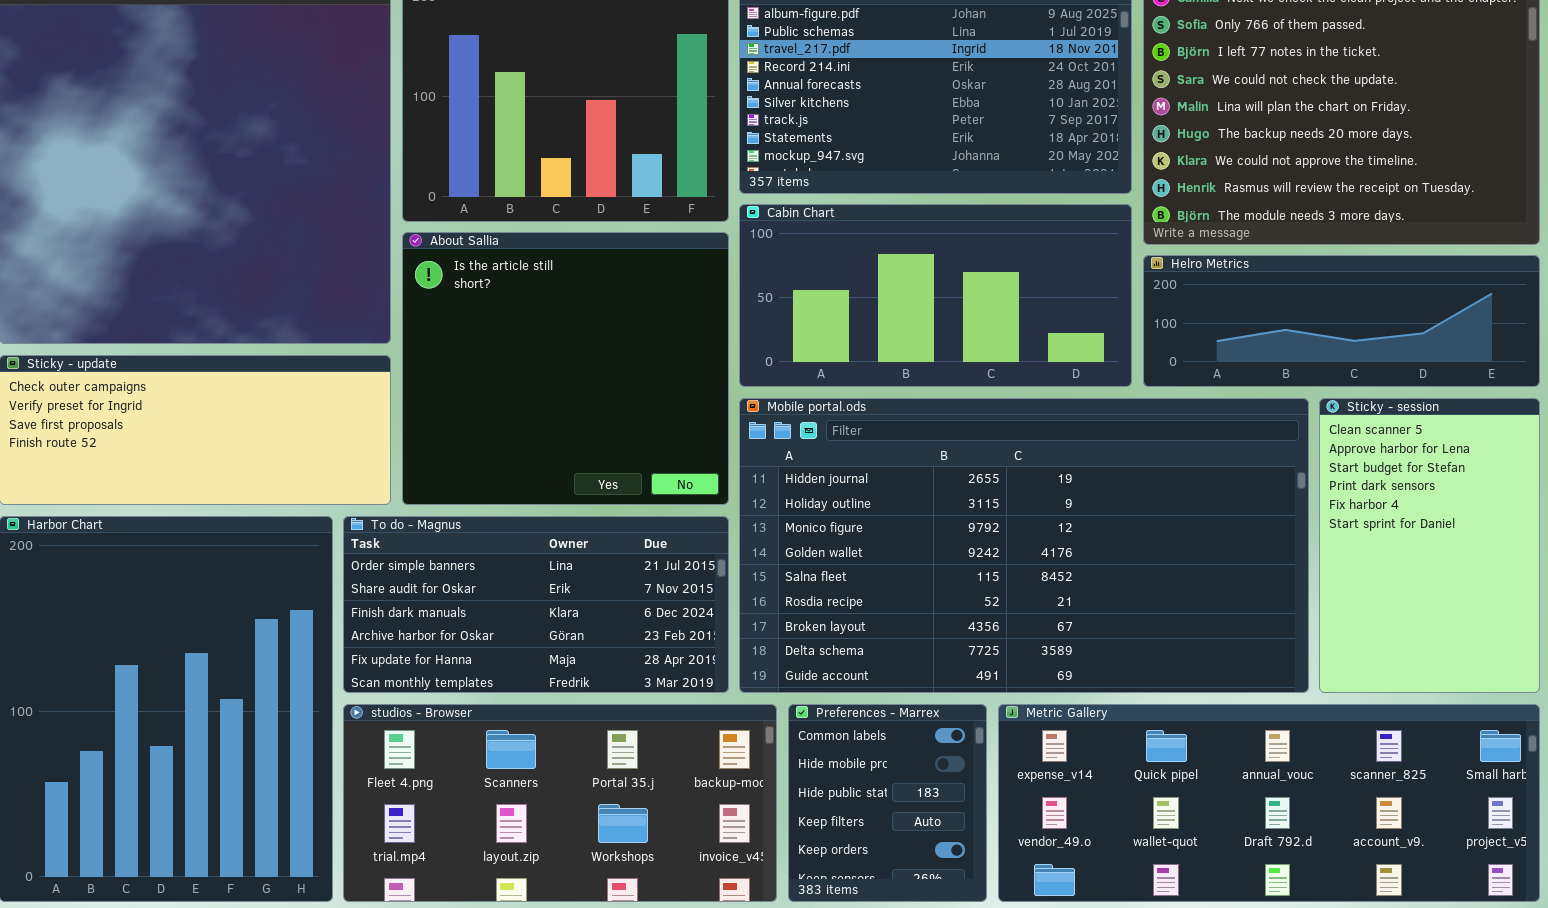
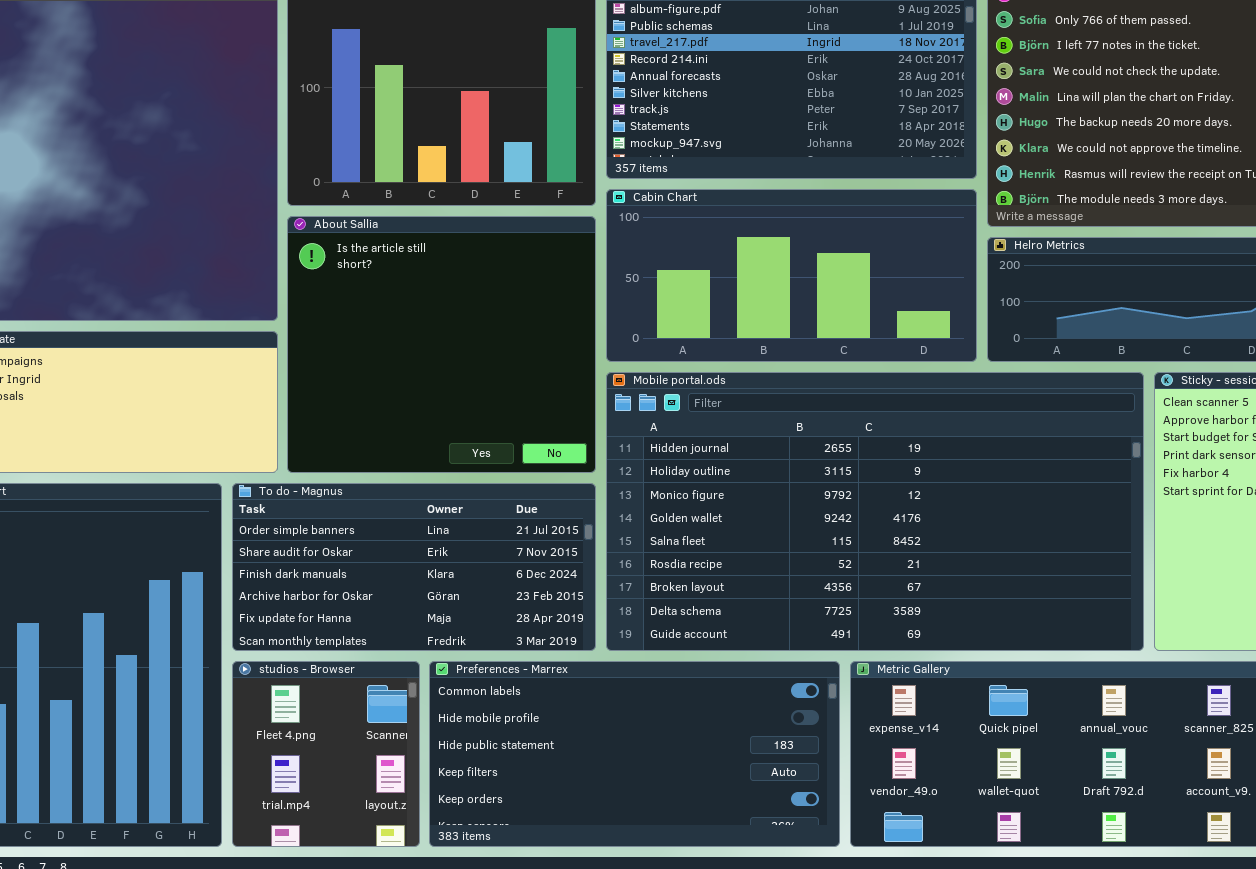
studios - Browser: [343,704,777,902] -> [232,661,420,847], resized
Preferences - Marrex: [788,704,987,902] -> [429,661,840,847], resized

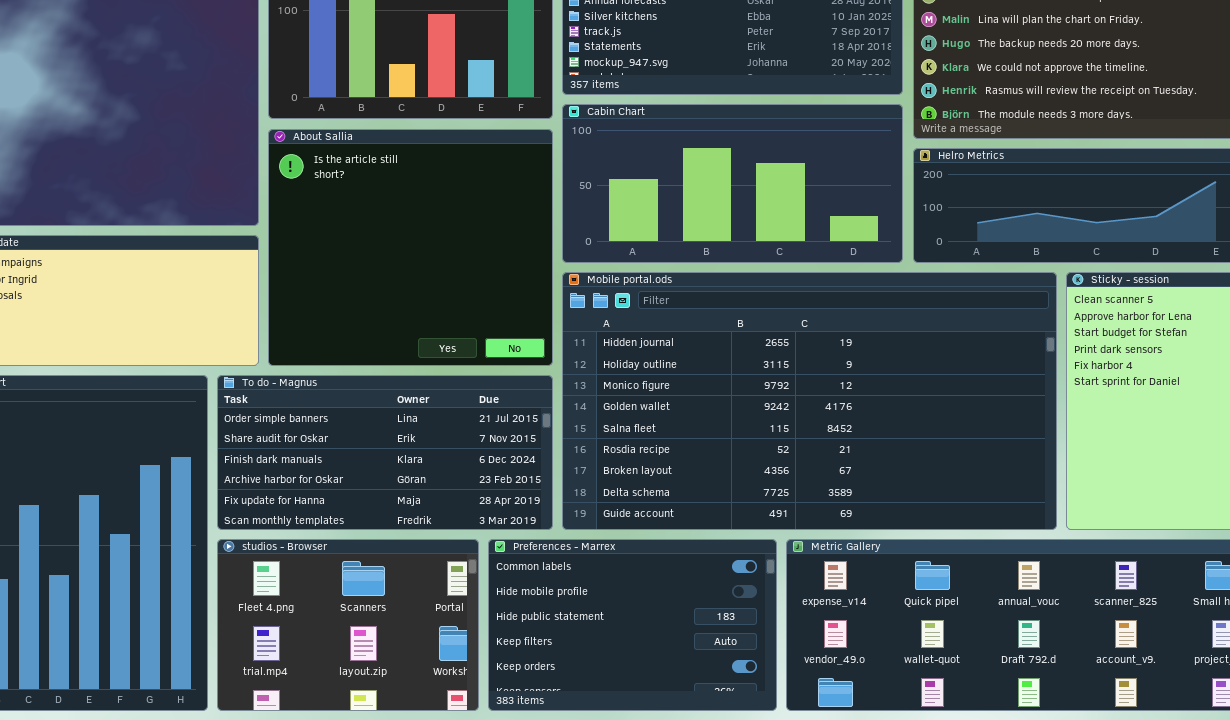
studios - Browser: [232,661,420,847] -> [217,539,479,711], resized
Preferences - Marrex: [429,661,840,847] -> [488,539,777,711], resized

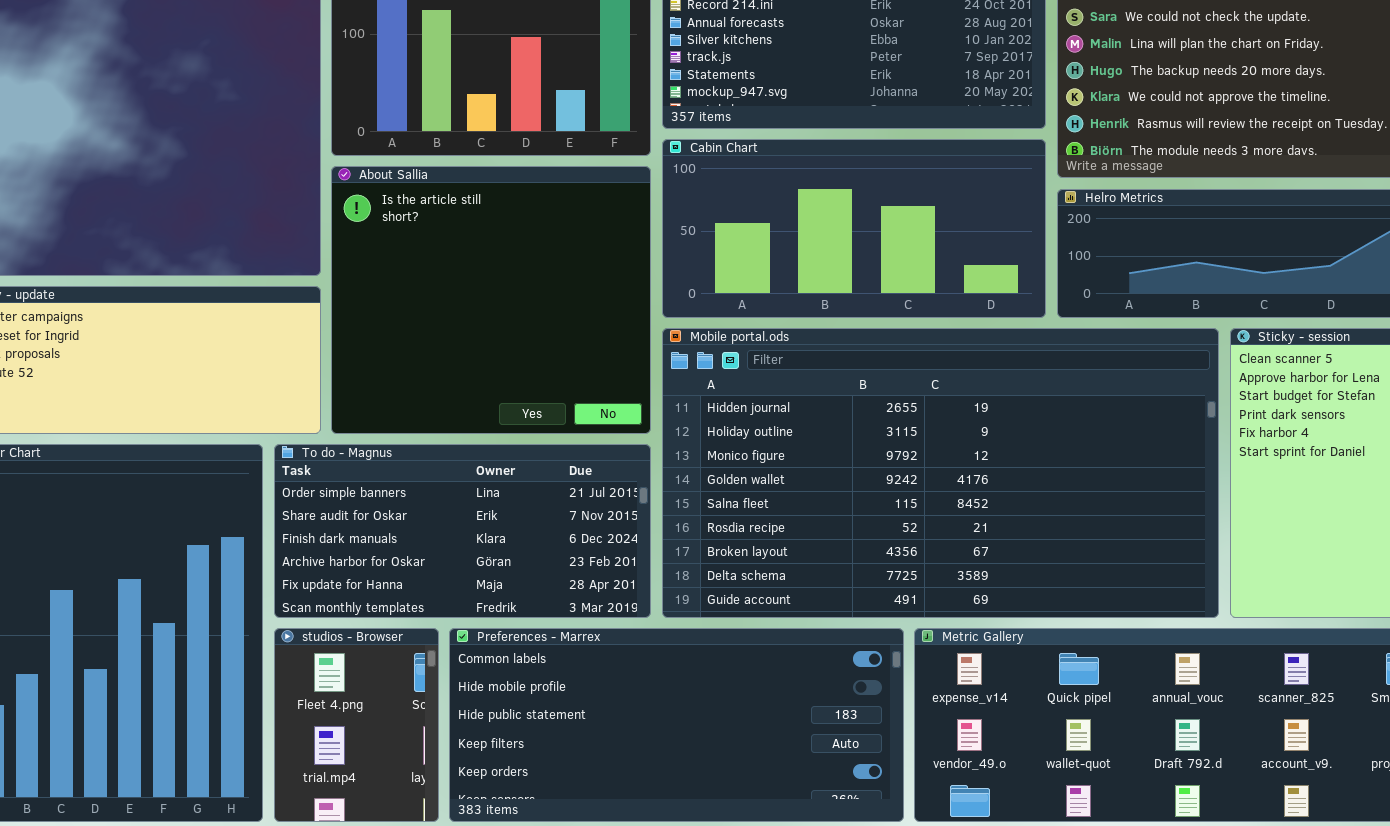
studios - Browser: [217,539,479,711] -> [274,628,439,822], resized
Preferences - Marrex: [488,539,777,711] -> [449,628,904,822], resized

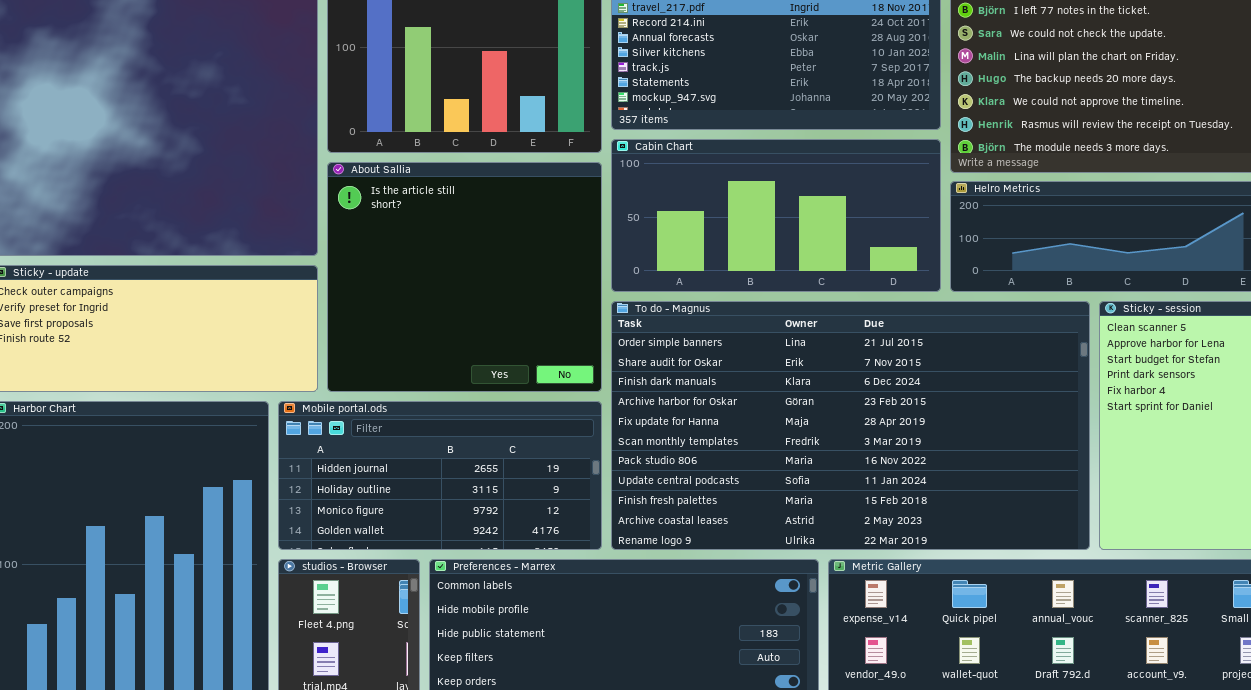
Mobile portal.ods: [662,328,1219,618] -> [278,401,602,550], moved, resized
To do - Magnus: [274,444,651,618] -> [611,301,1090,550], moved, resized

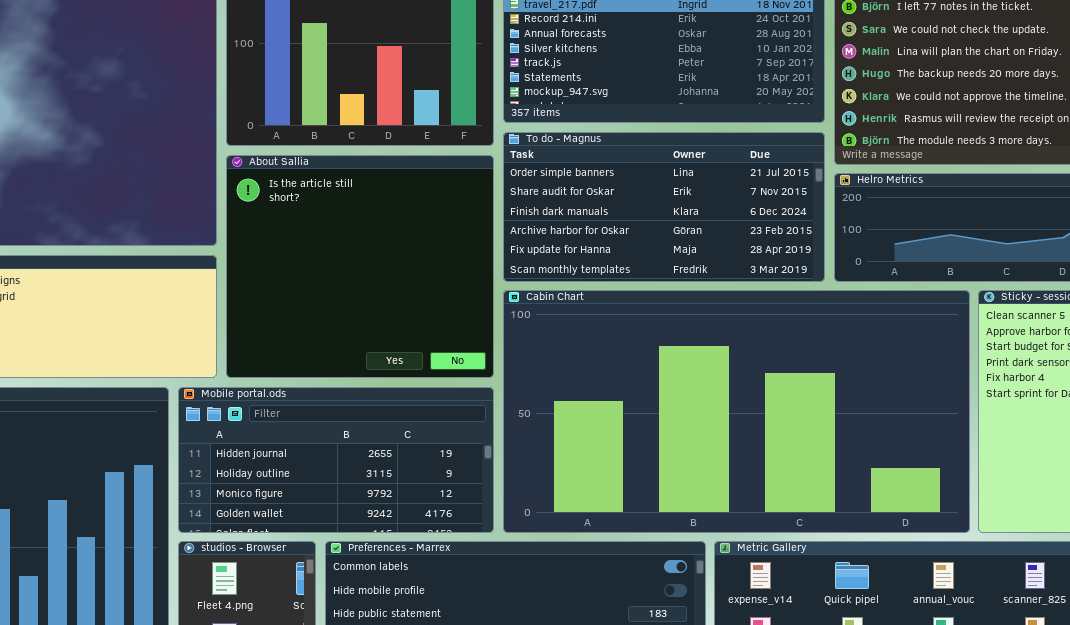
Cabin Chart: [611,139,941,292] -> [503,290,970,533], moved, resized
To do - Magnus: [611,301,1090,550] -> [503,132,825,282], moved, resized

